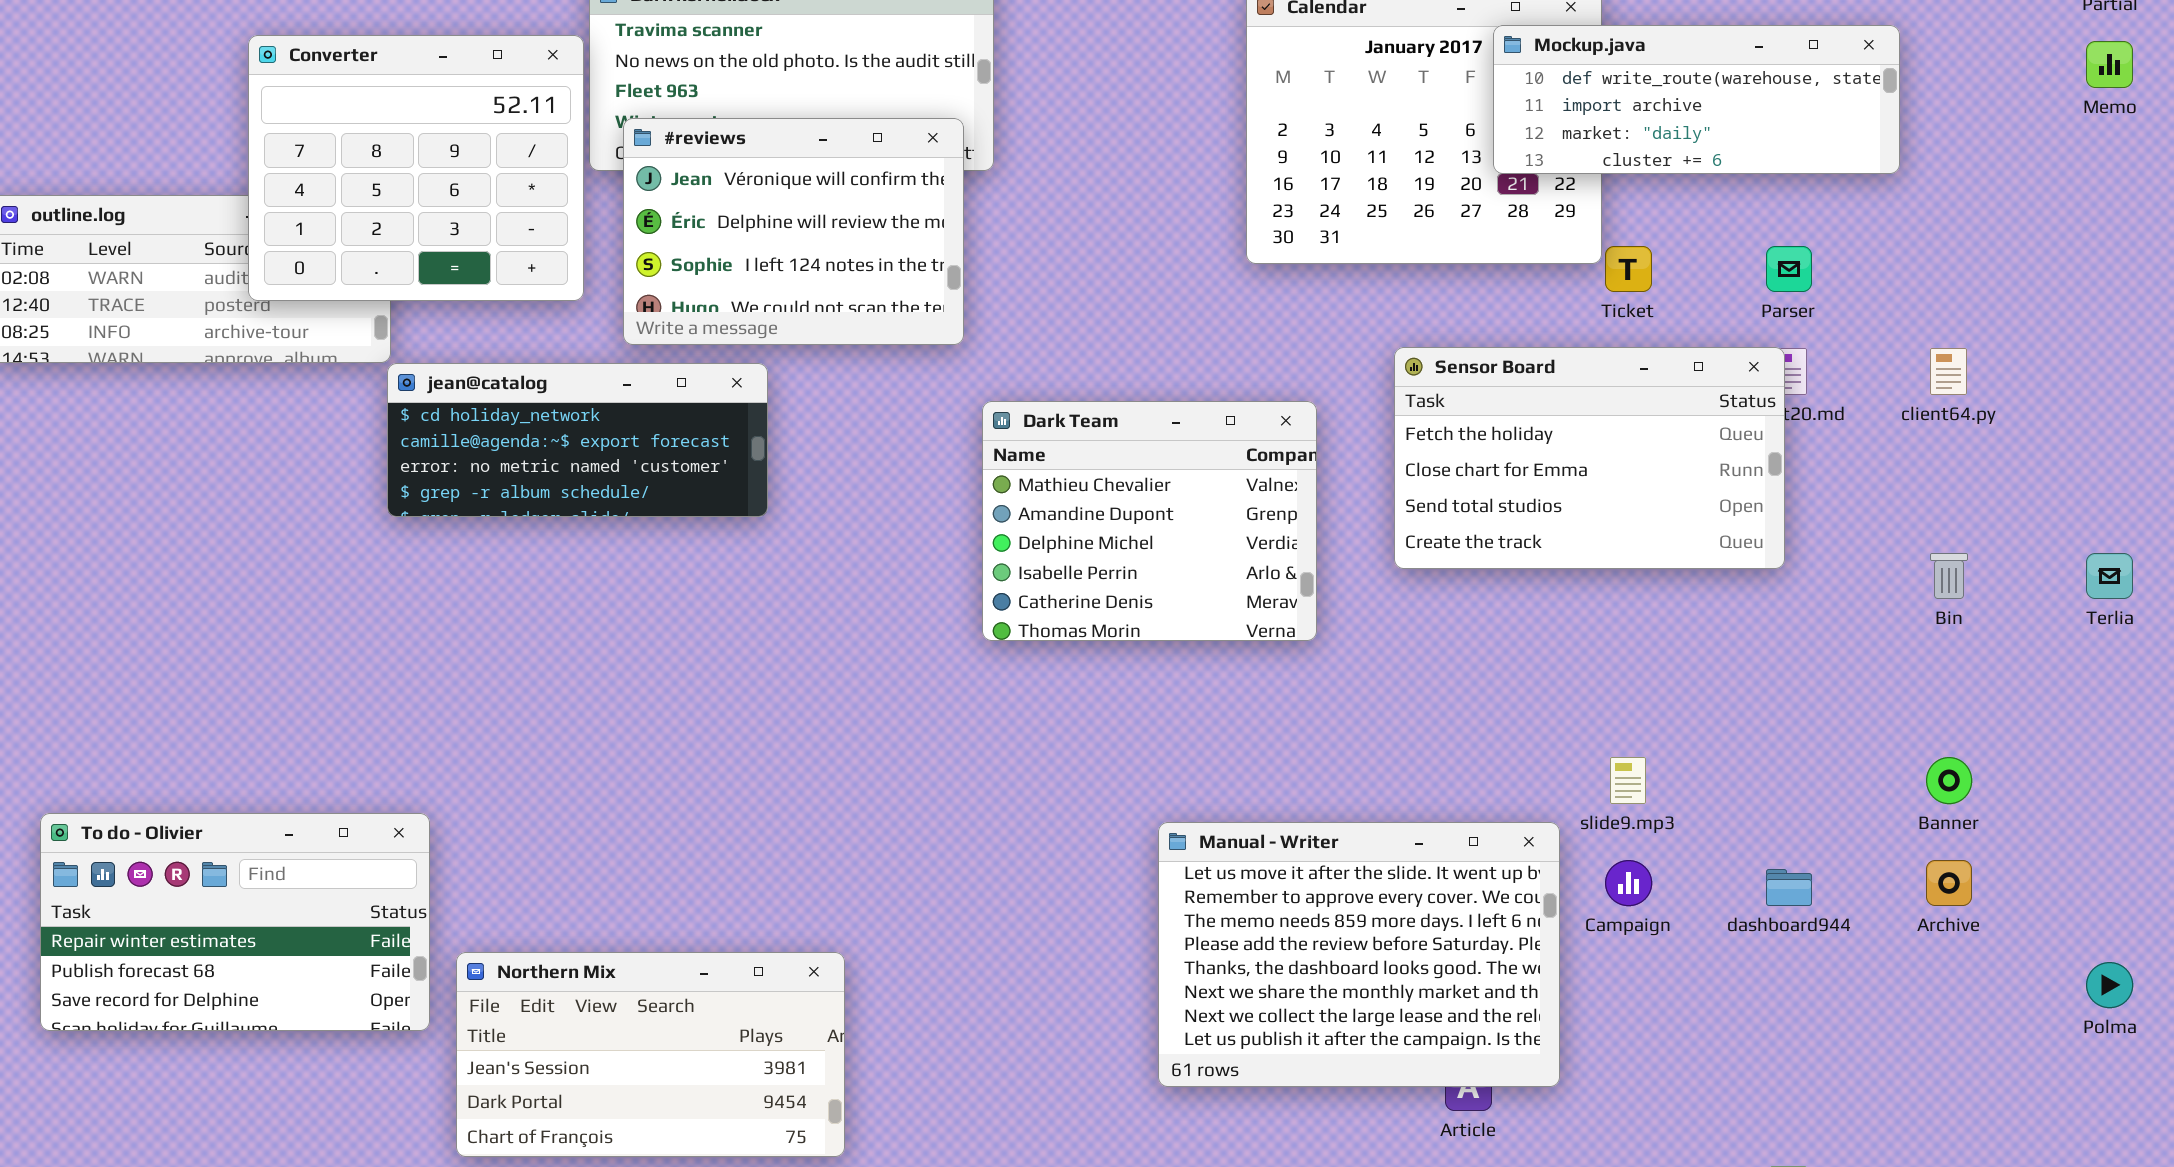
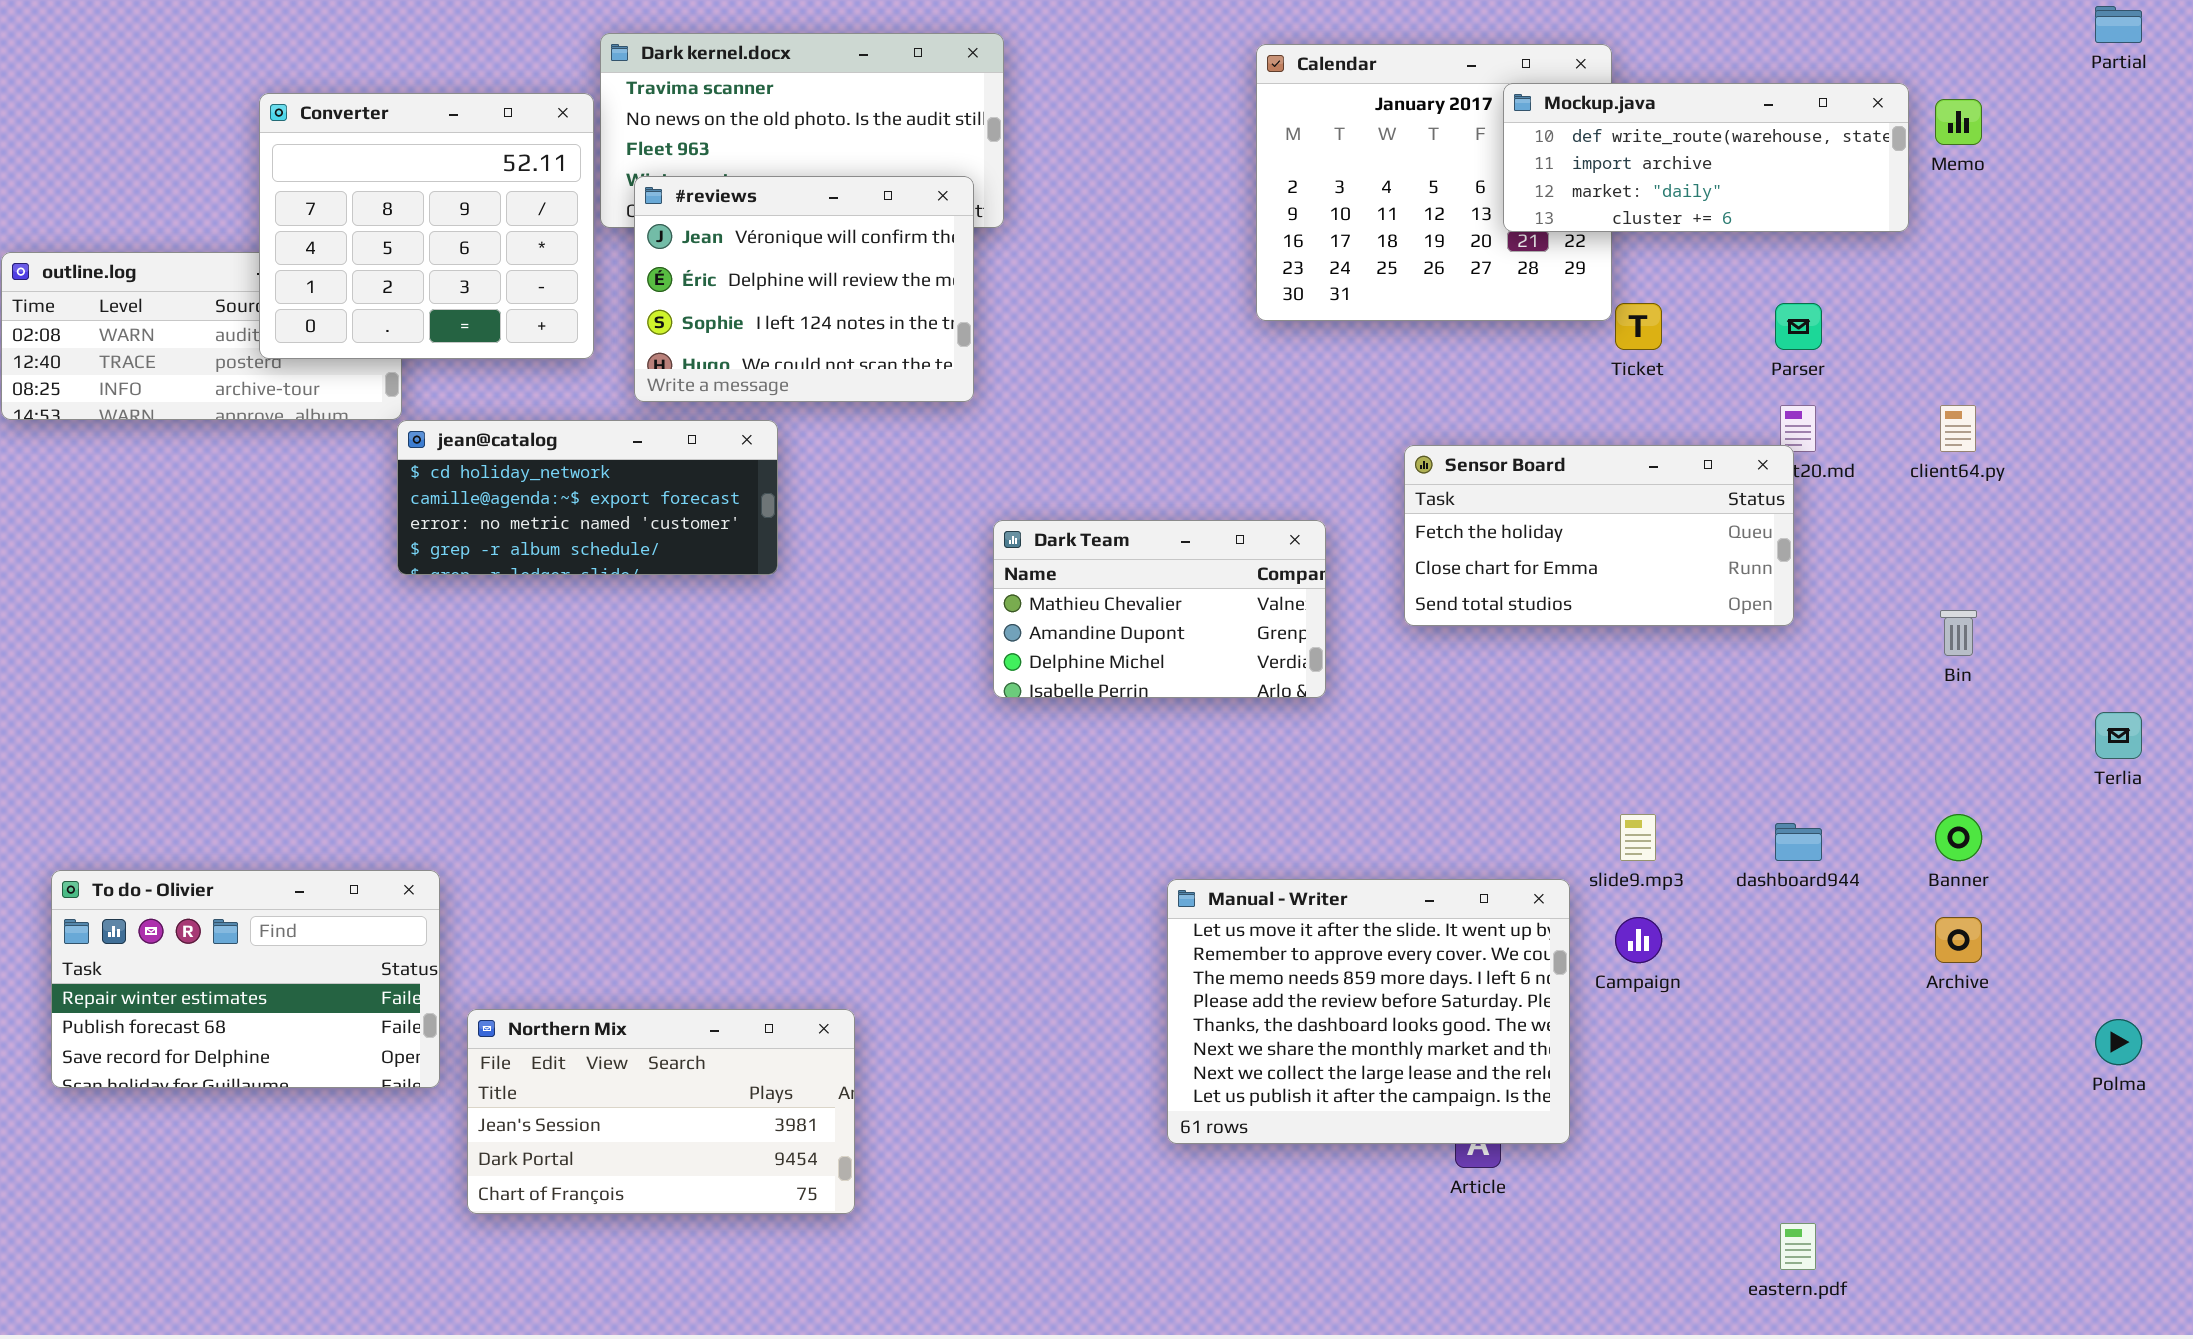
Memo: [2086,41,2133,88] -> [1935,99,1982,145], moved
Sensor Board: [1394,347,1785,569] -> [1404,445,1794,626], resized
Dark Team: [982,401,1317,641] -> [993,520,1326,698], resized
Terlia: [2086,553,2133,599] -> [2095,712,2142,759], moved
dashboard944: [1766,869,1812,906] -> [1775,823,1822,861], moved

